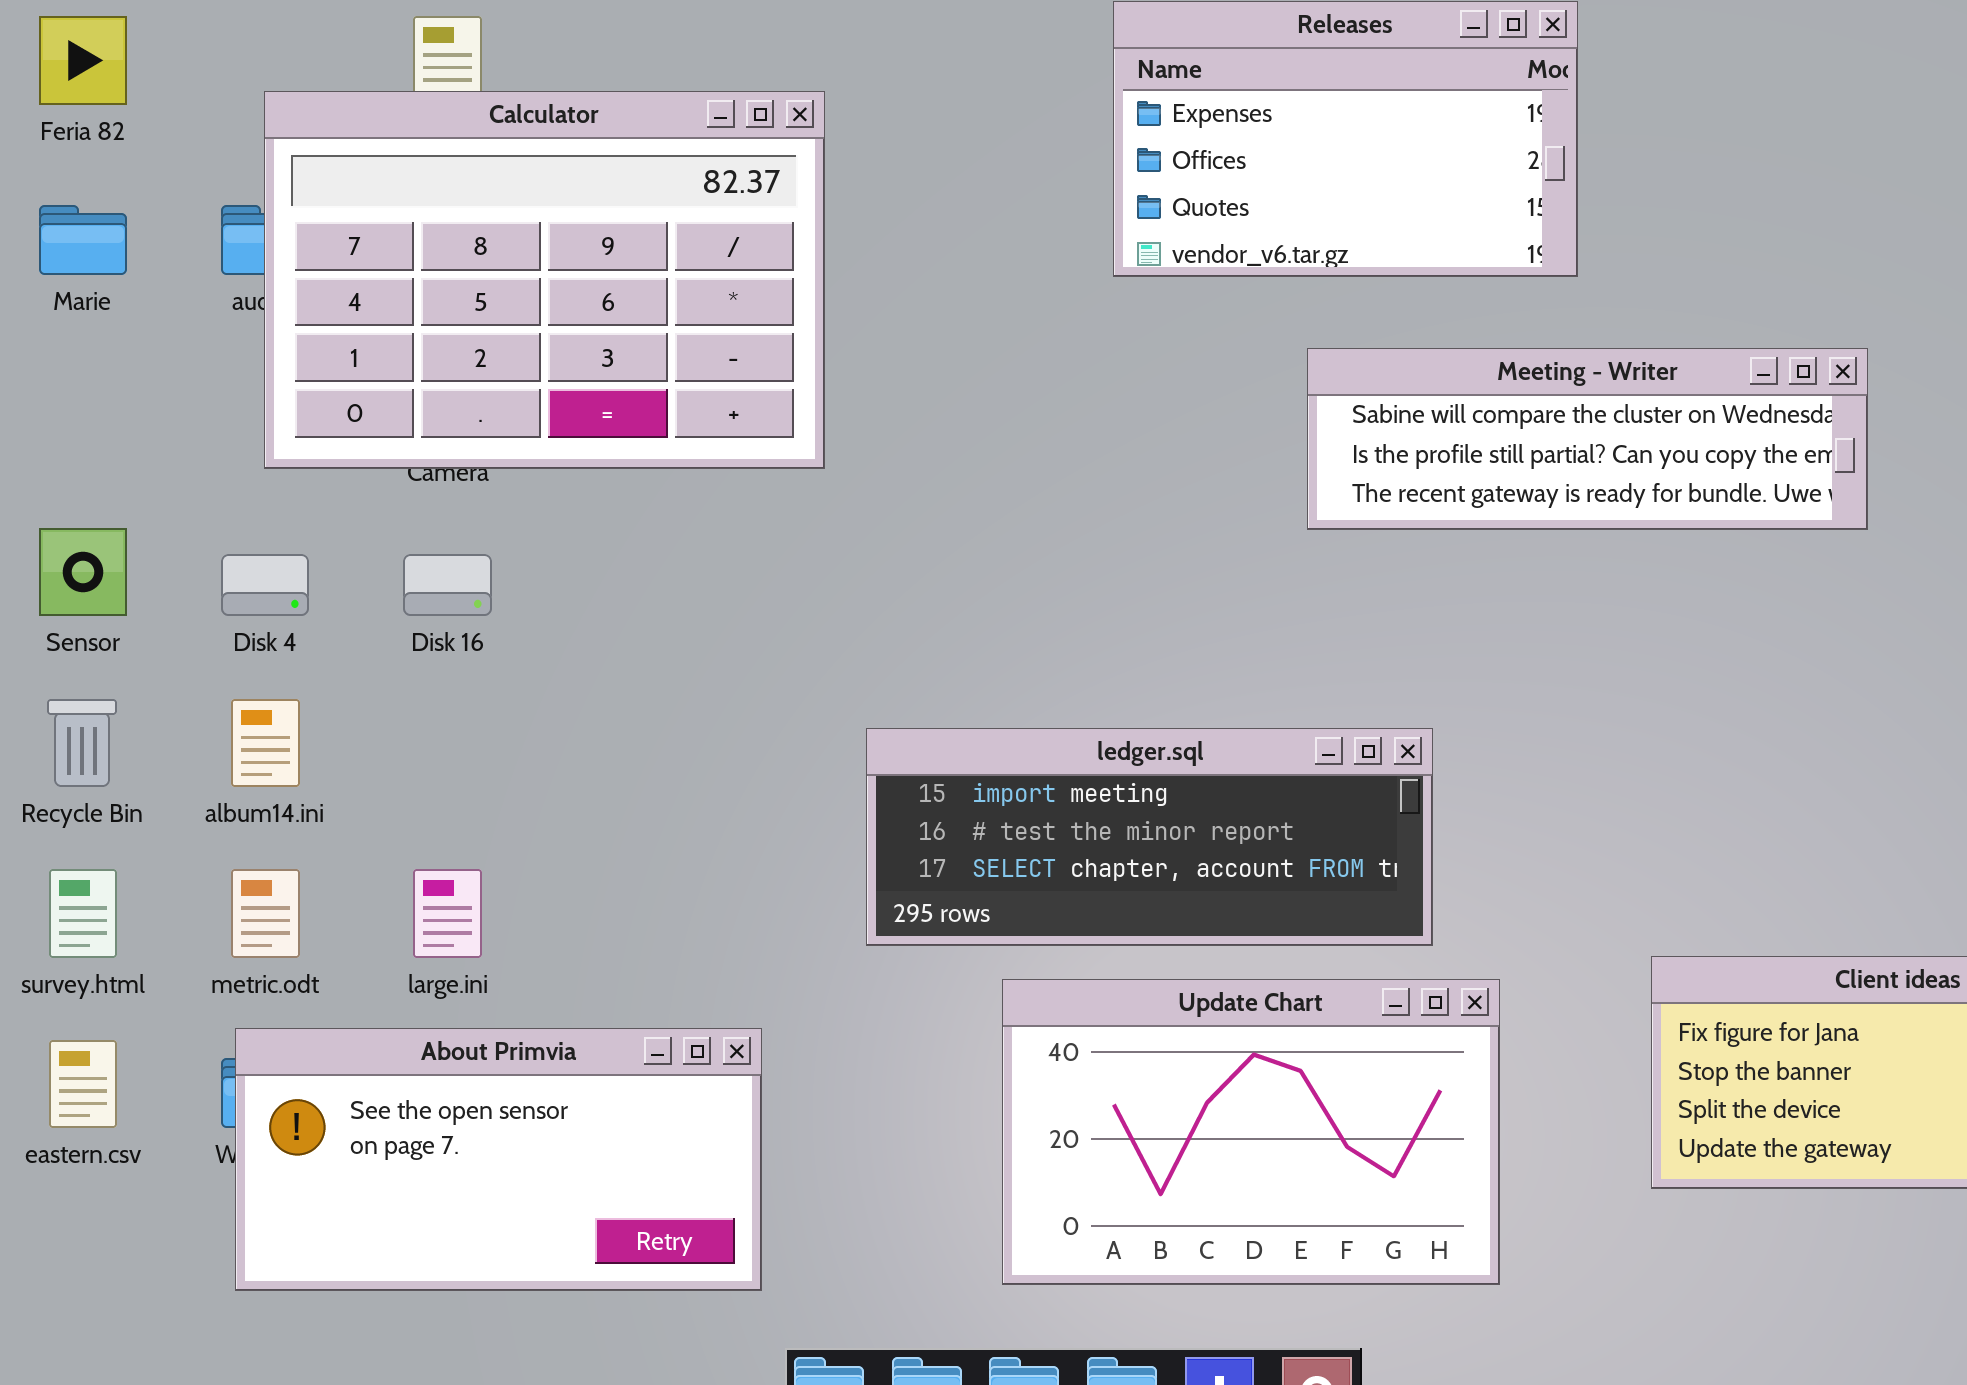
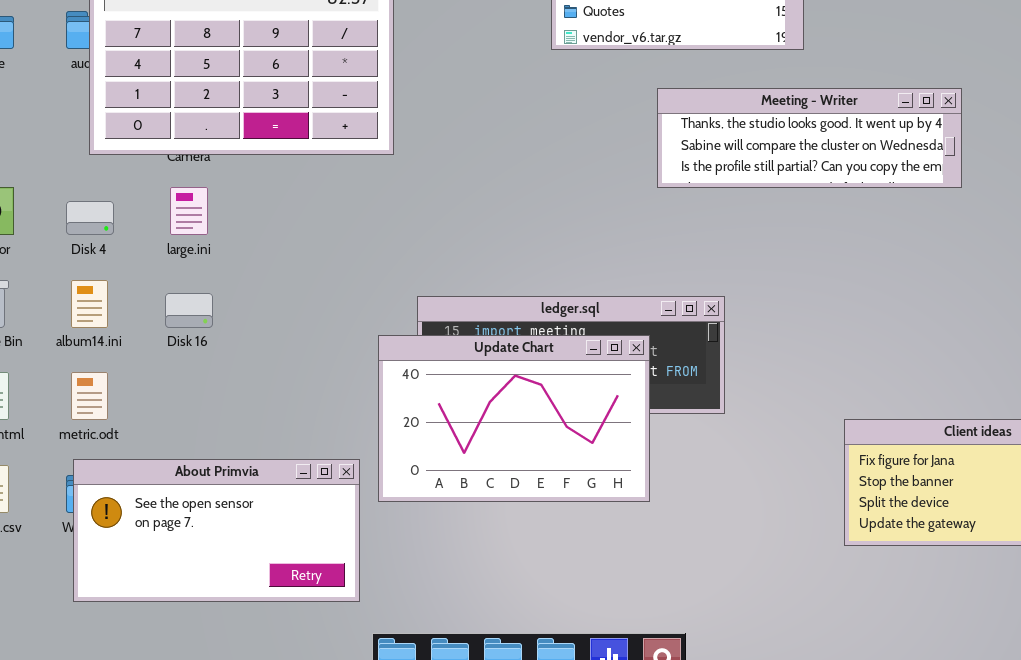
Meeting - Writer: [1307,348,1868,530] -> [657,88,962,188], scrolled up 1 row
Disk 16: [403,554,492,616] -> [165,293,213,328], moved
large.ini: [413,869,482,958] -> [170,187,208,235], moved
Update Chart: [1002,979,1500,1285] -> [378,335,650,502], moved

